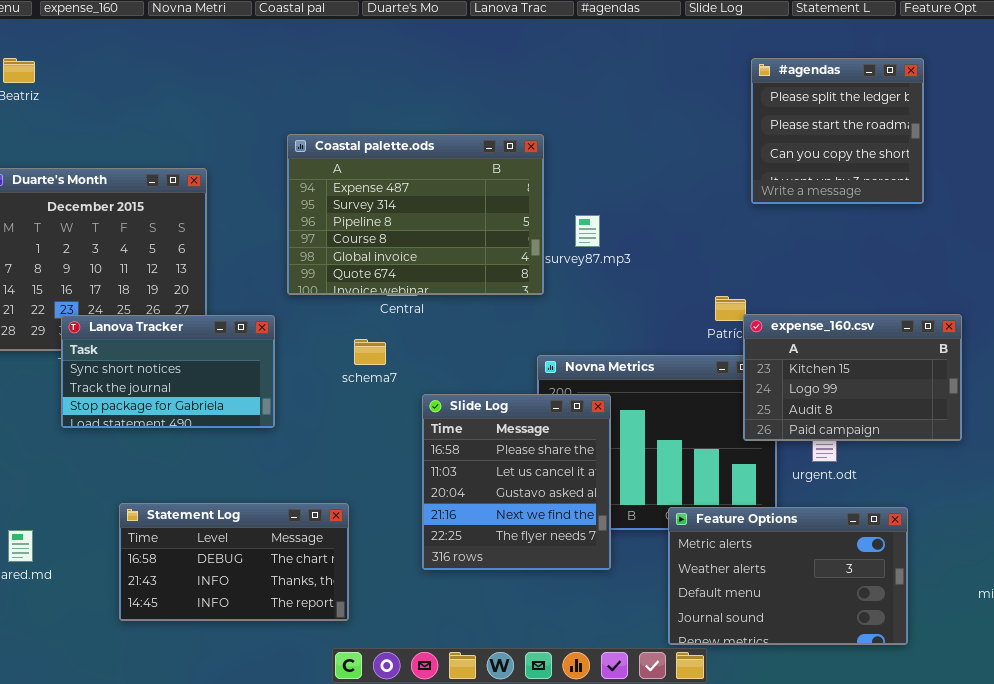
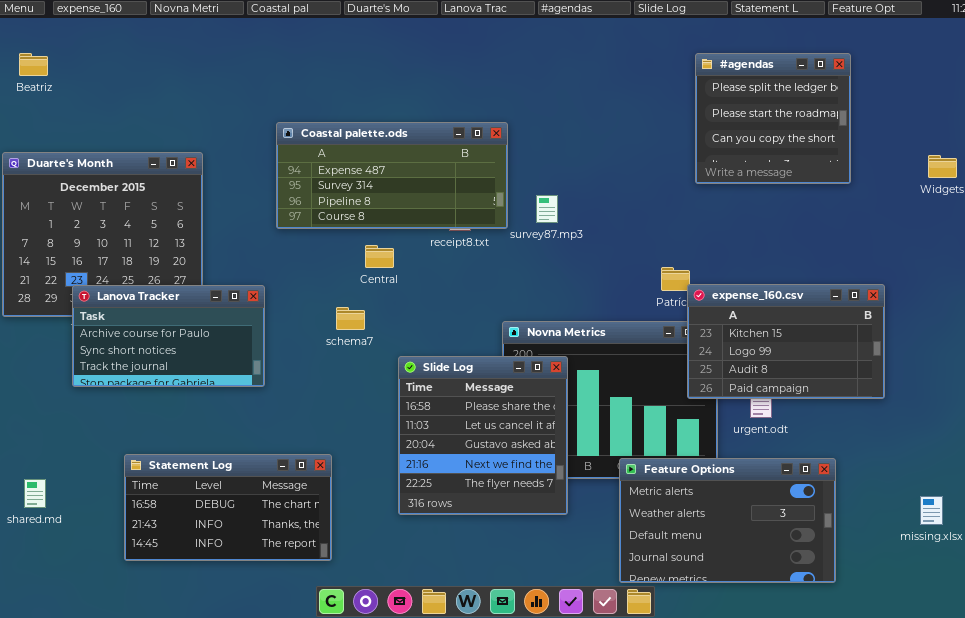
Coastal palette.ods: [287,134,544,295] -> [276,122,508,229], resized
Lanova Tracker: [61,315,275,428] -> [72,285,265,387], scrolled up 1 row

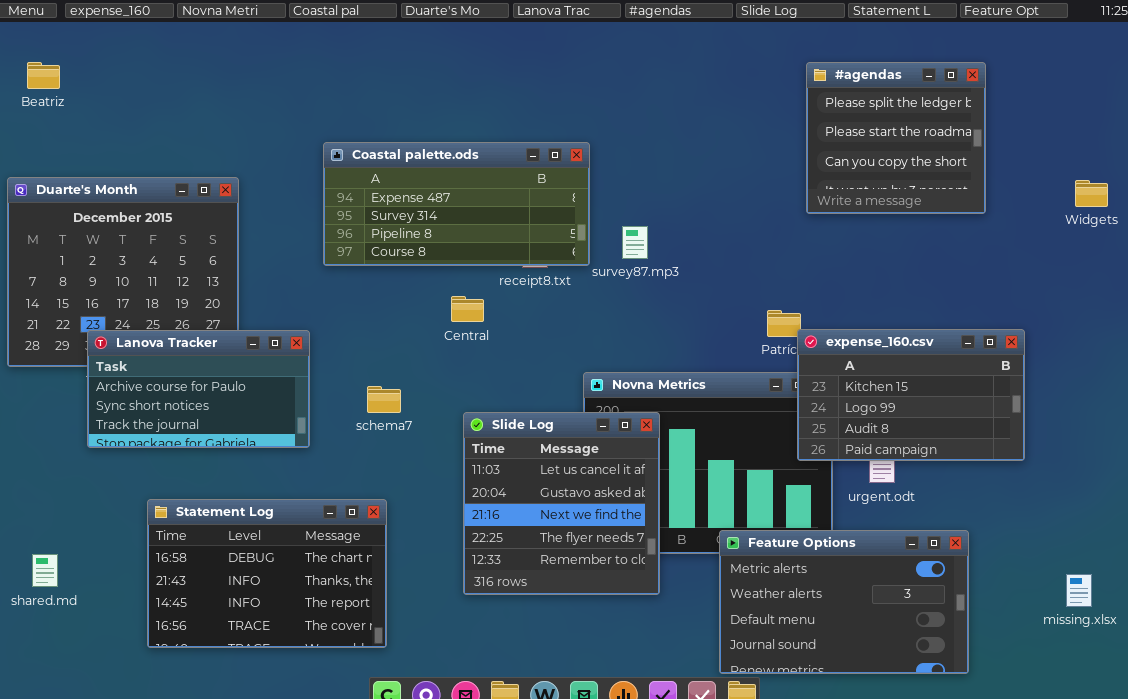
Central: [365,245,394,268] -> [451,296,484,322], moved
schema7: [336,307,365,330] -> [367,386,401,413], moved
Slide Log: [398,356,568,515] -> [463,412,660,595], scrolled down 1 row
Statement Log: [124,454,332,561] -> [147,499,387,648], resized

